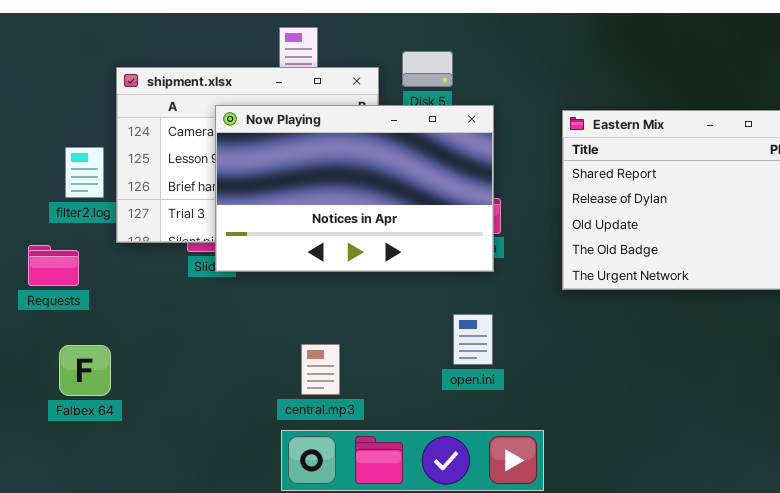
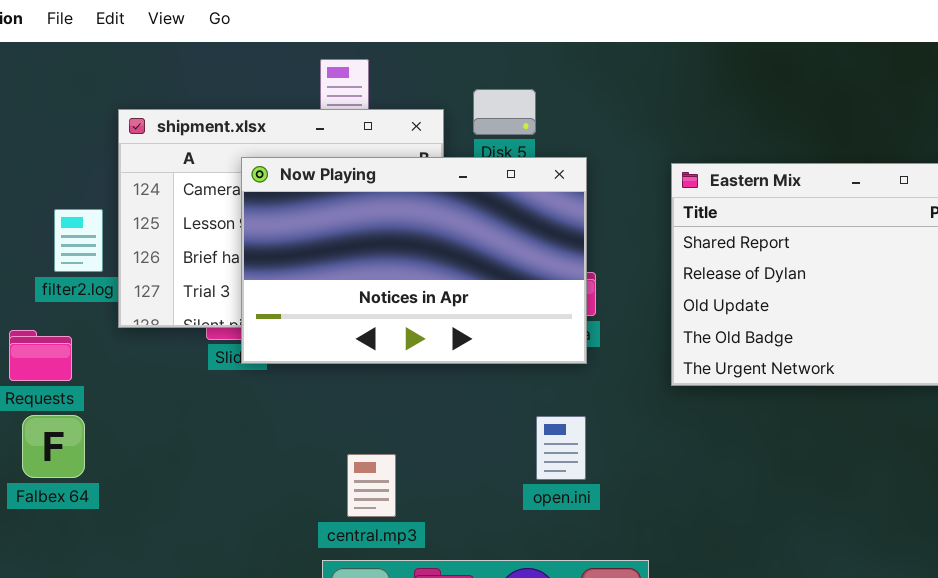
Falbex 64: [59,345,111,396] -> [22,415,85,478], moved

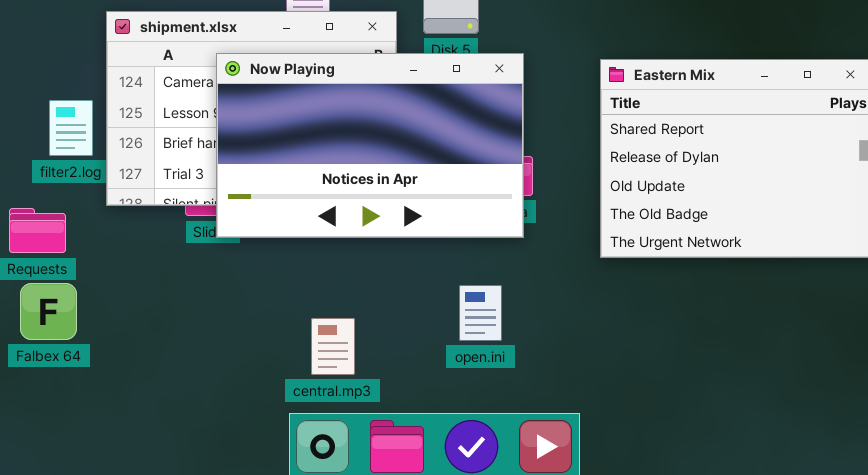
open.ini: [536,416,586,480] -> [459,285,502,341], moved

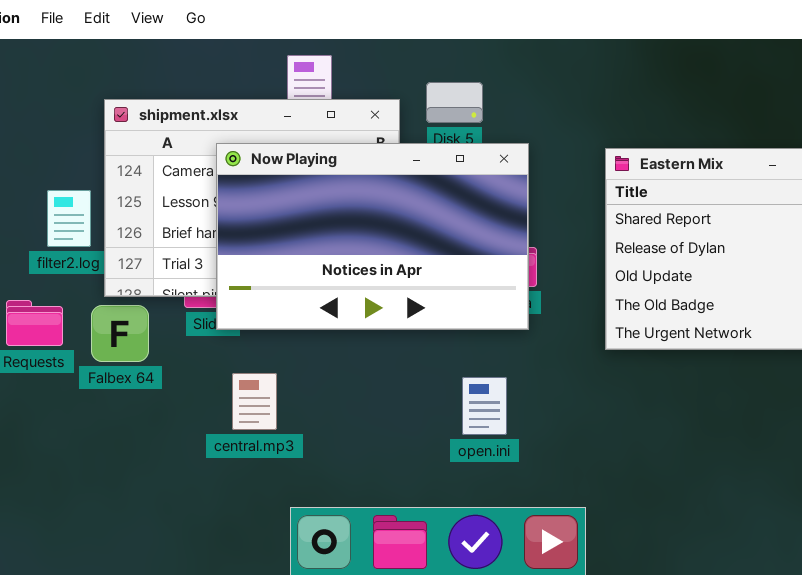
Falbex 64: [20,283,77,340] -> [91,305,149,362], moved
central.mp3: [311,318,355,375] -> [232,373,277,430], moved

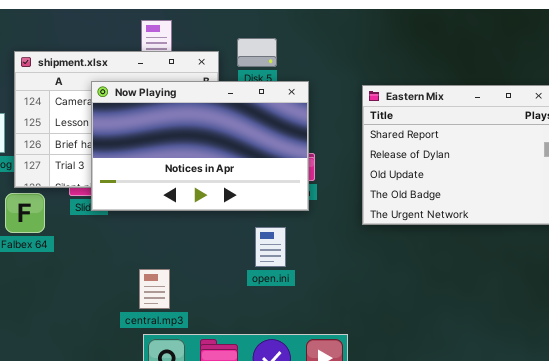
central.mp3: [232,373,277,430] -> [139,269,170,309], moved
open.ini: [462,377,507,435] -> [255,227,286,267], moved

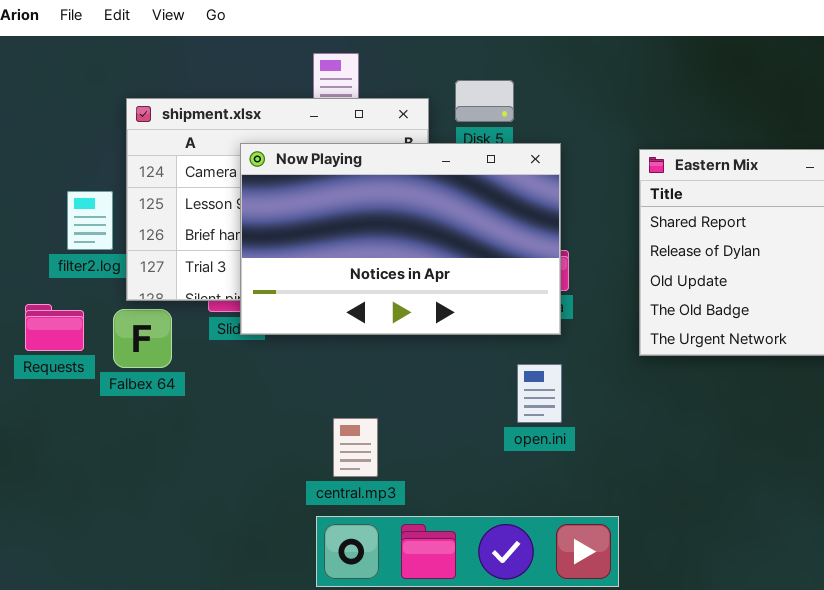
open.ini: [255,227,286,267] -> [517,364,562,423], moved
central.mp3: [139,269,170,309] -> [333,418,378,477], moved

